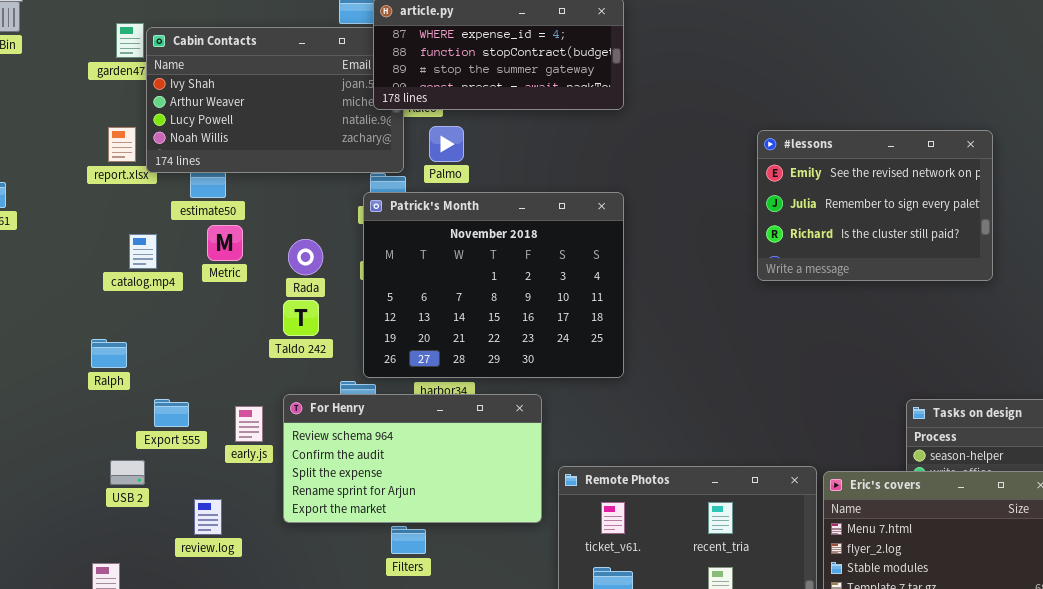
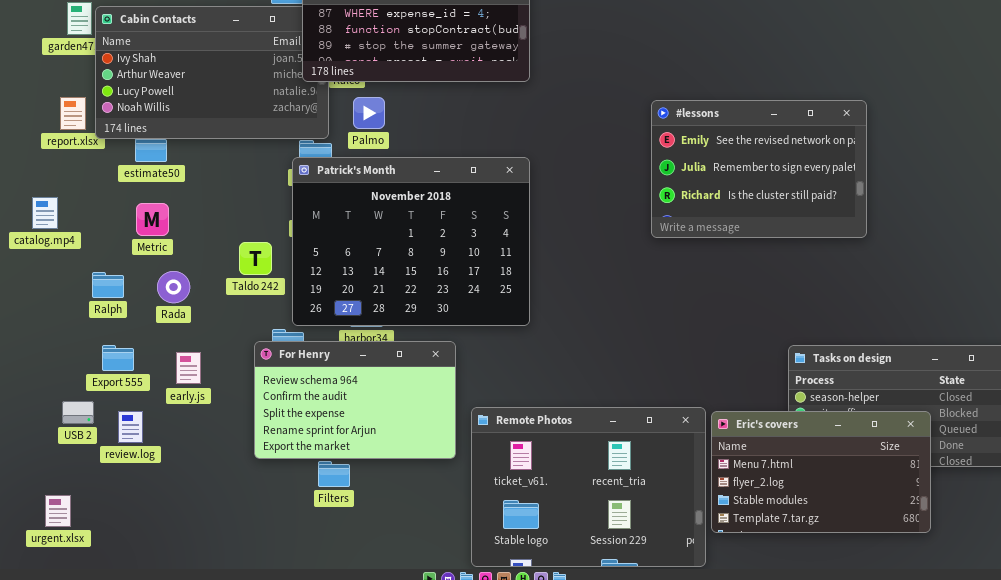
Metric: [207,225,243,261] -> [136,203,169,236], moved
catalog.mp4: [129,234,157,269] -> [32,197,58,229], moved
Rada: [288,239,323,275] -> [157,271,190,303], moved
Taldo 242: [283,300,319,336] -> [239,242,272,275], moved
Ralph: [91,339,127,368] -> [92,272,124,298], moved
For Henry: [283,394,542,523] -> [254,341,456,459], resized
review.log: [194,499,222,535] -> [118,411,143,443], moved

